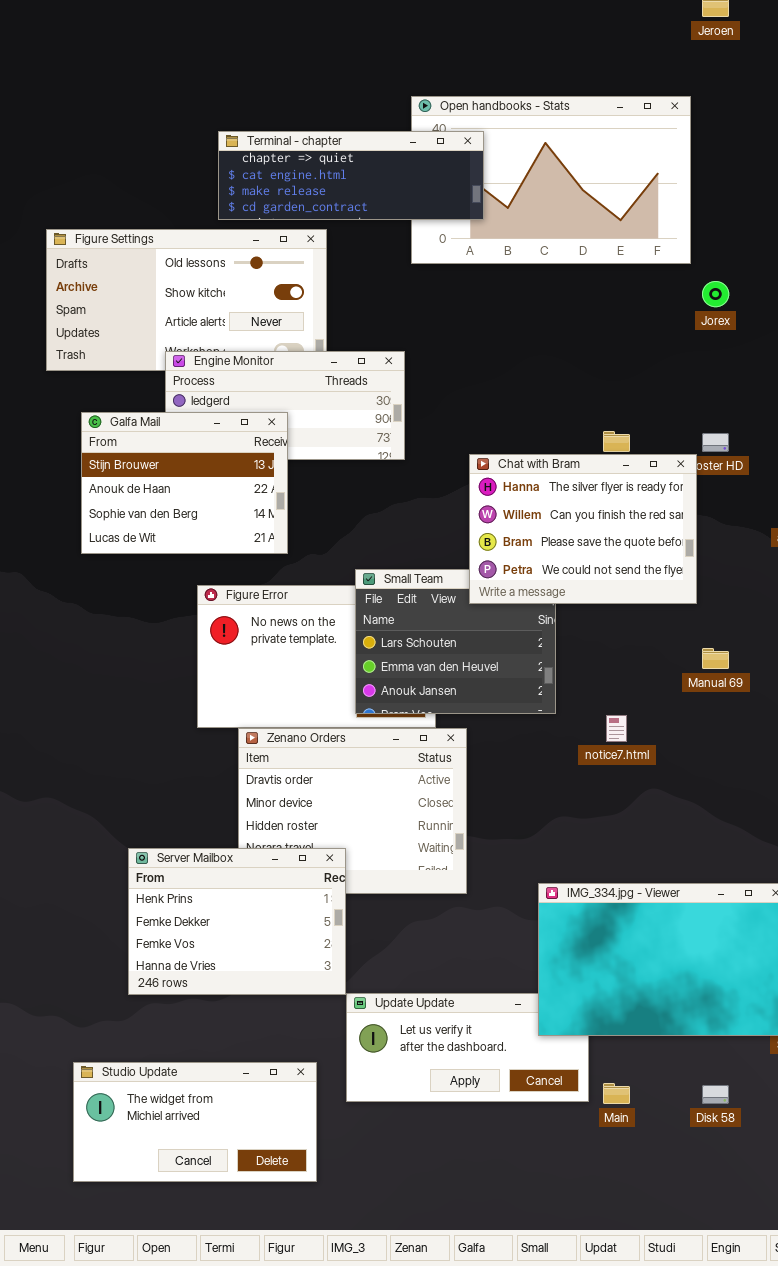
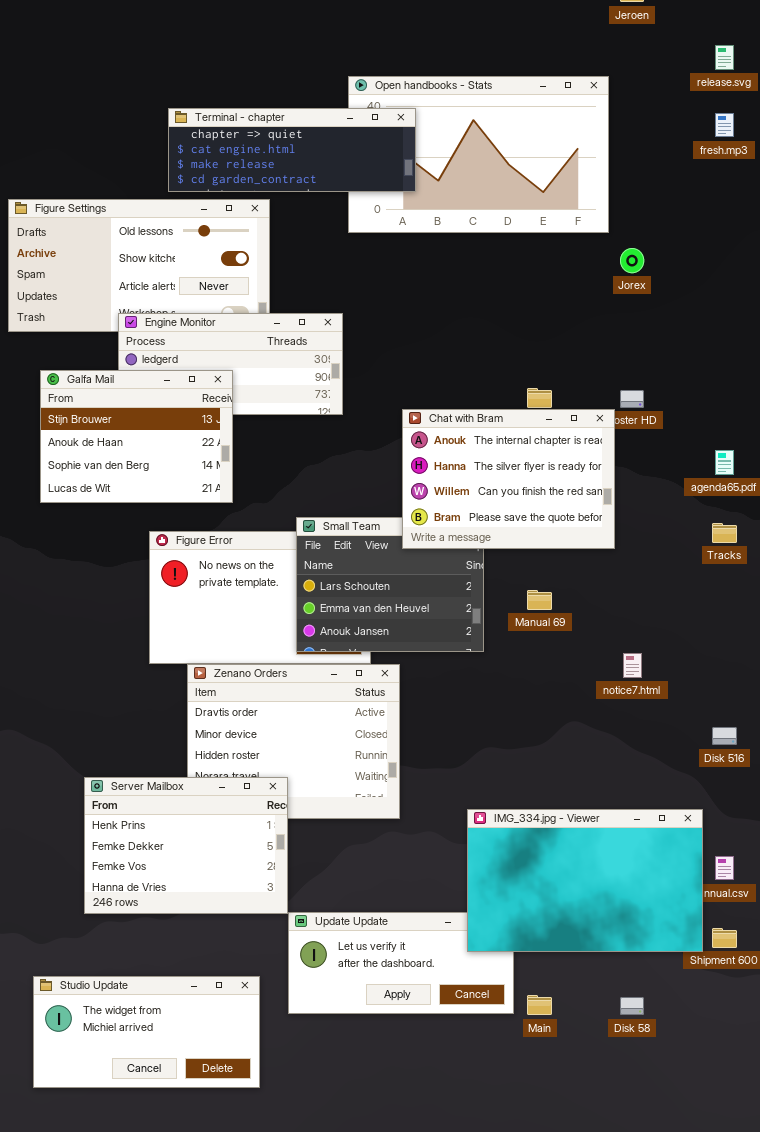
Chat with Bram: [469,454,697,604] -> [402,409,615,549], scrolled up 1 row
Manual 69: [702,648,729,669] -> [527,590,552,610], moved
notice7.html: [606,715,627,742] -> [623,653,642,678], moved

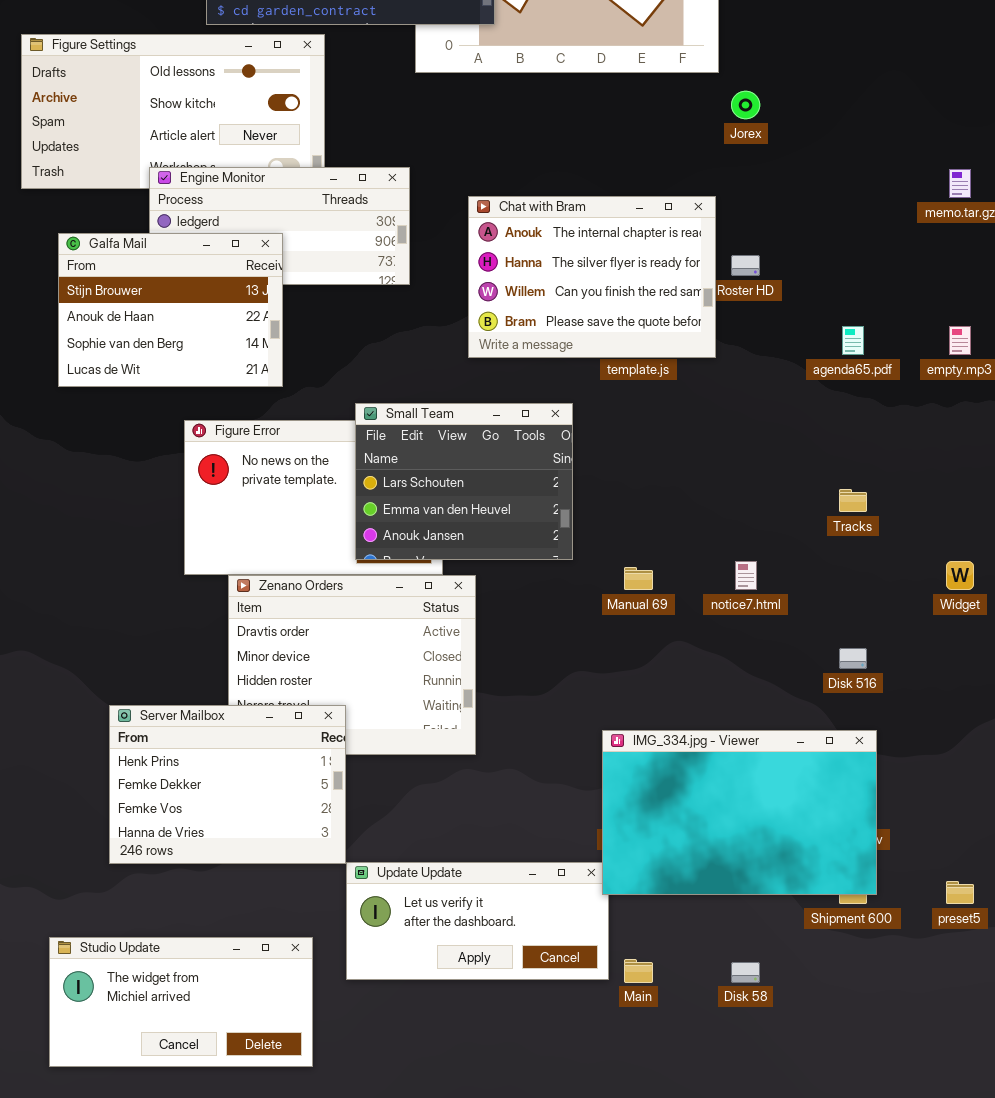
Chat with Bram: [402,409,615,549] -> [468,196,716,358], moved
Tracks: [712,523,737,543] -> [839,489,867,512], moved
Manual 69: [527,590,552,610] -> [624,567,653,590], moved
IMG_334.jpg - Viewer: [467,809,703,952] -> [602,730,877,895], moved

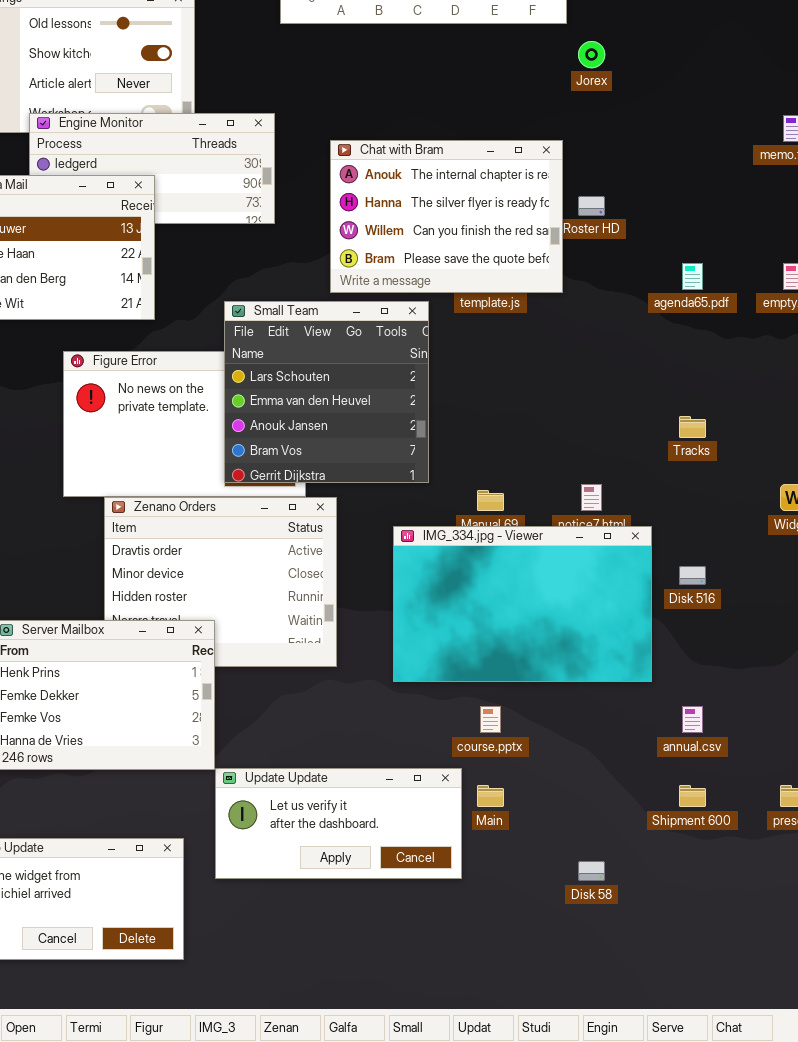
Small Team: [355,403,573,560] -> [224,301,429,483], resized
IMG_334.jpg - Viewer: [602,730,877,895] -> [393,526,652,682], moved
Main: [624,959,653,983] -> [477,785,504,807], moved

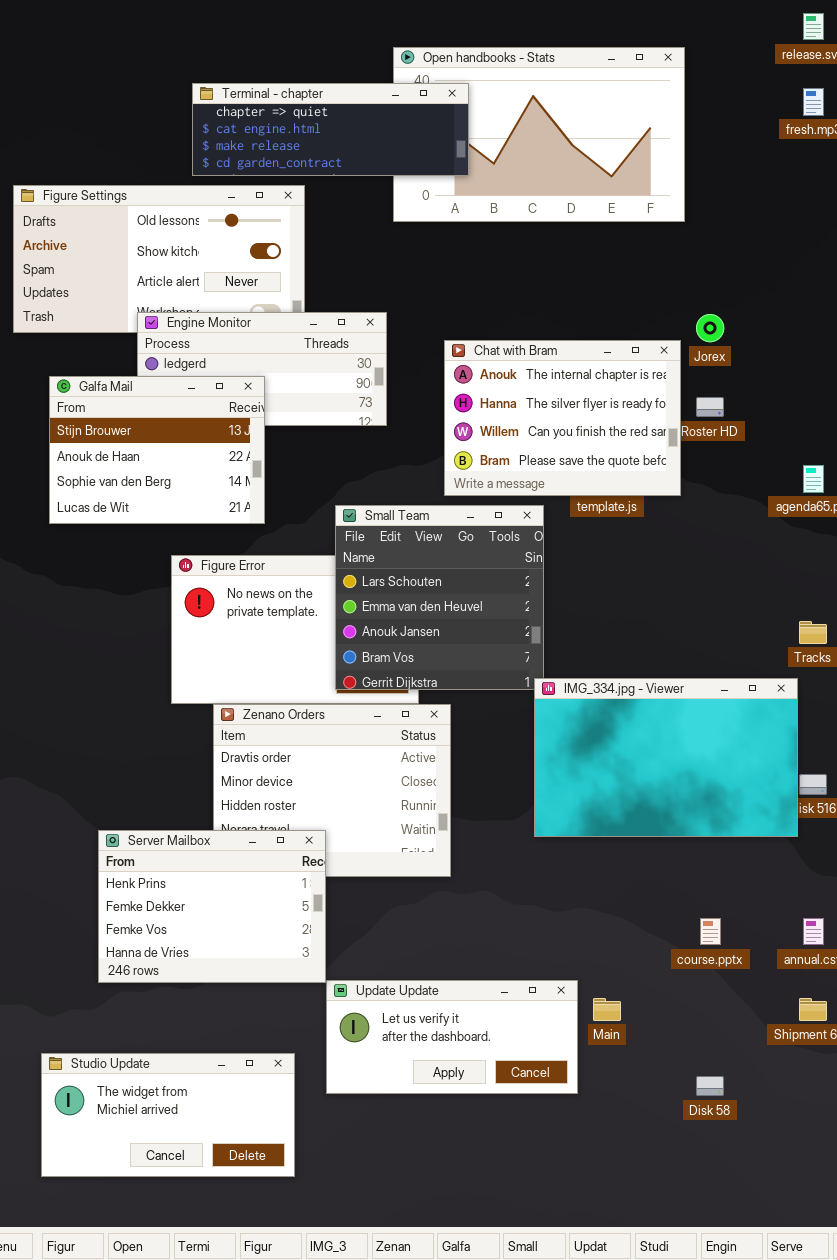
Jorex: [578,41,605,68] -> [696,314,724,342], moved
IMG_334.jpg - Viewer: [393,526,652,682] -> [534,678,798,837], moved
course.pptx: [480,706,501,733] -> [700,918,721,945], moved

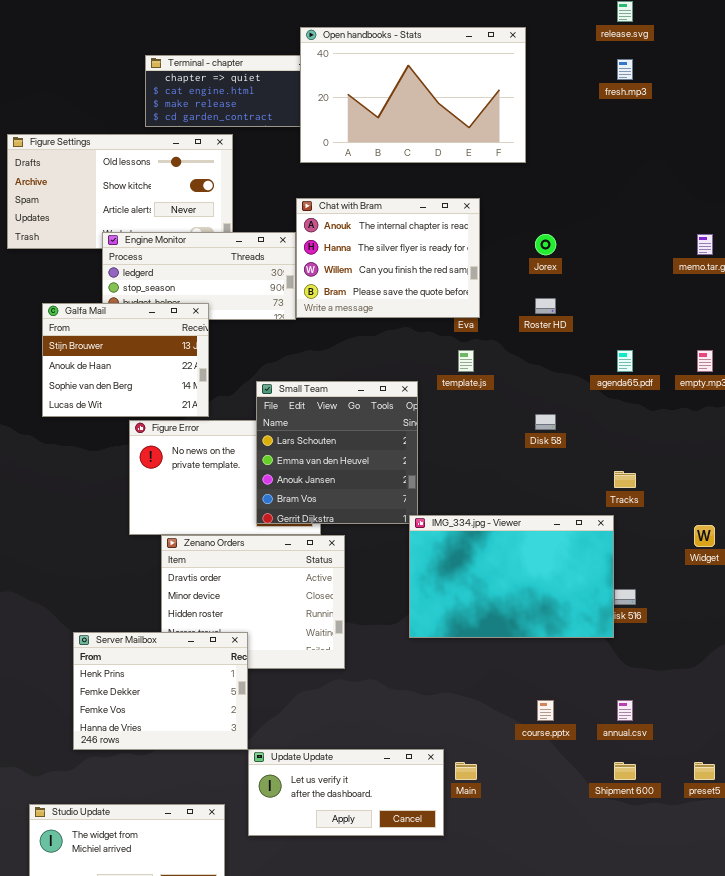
Open handbooks - Stats: [393,47,685,222] -> [300,27,526,163], raised
Chat with Bram: [444,340,681,496] -> [296,198,480,318], moved
Galfa Mail: [49,376,265,524] -> [42,303,209,417], moved
Disk 58: [696,1076,724,1096] -> [535,414,556,430], moved

